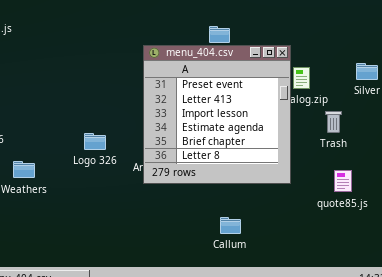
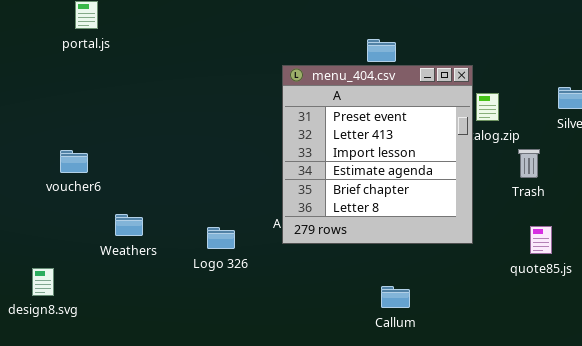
Logo 326: [84,133,106,150] -> [207,227,235,249], moved

